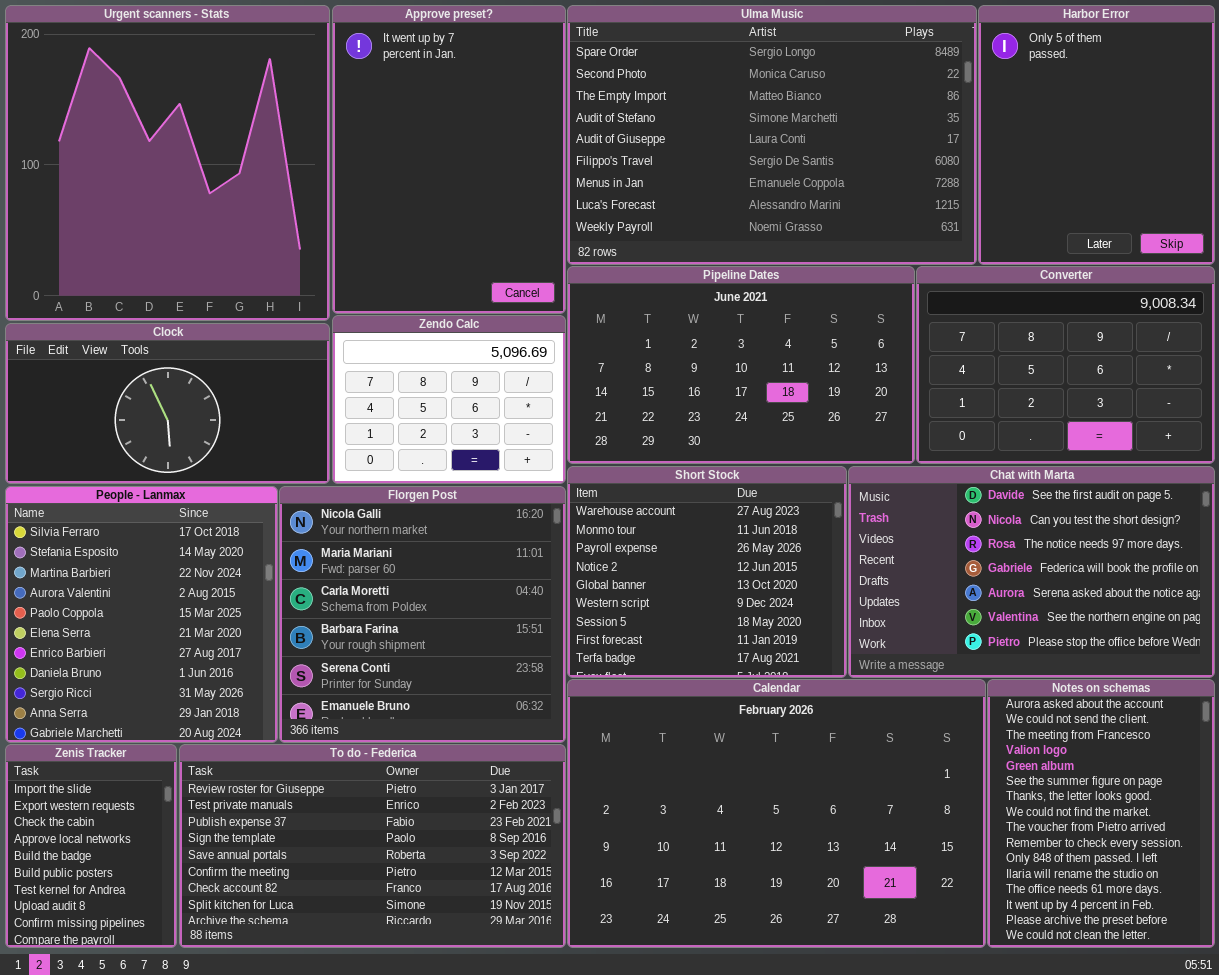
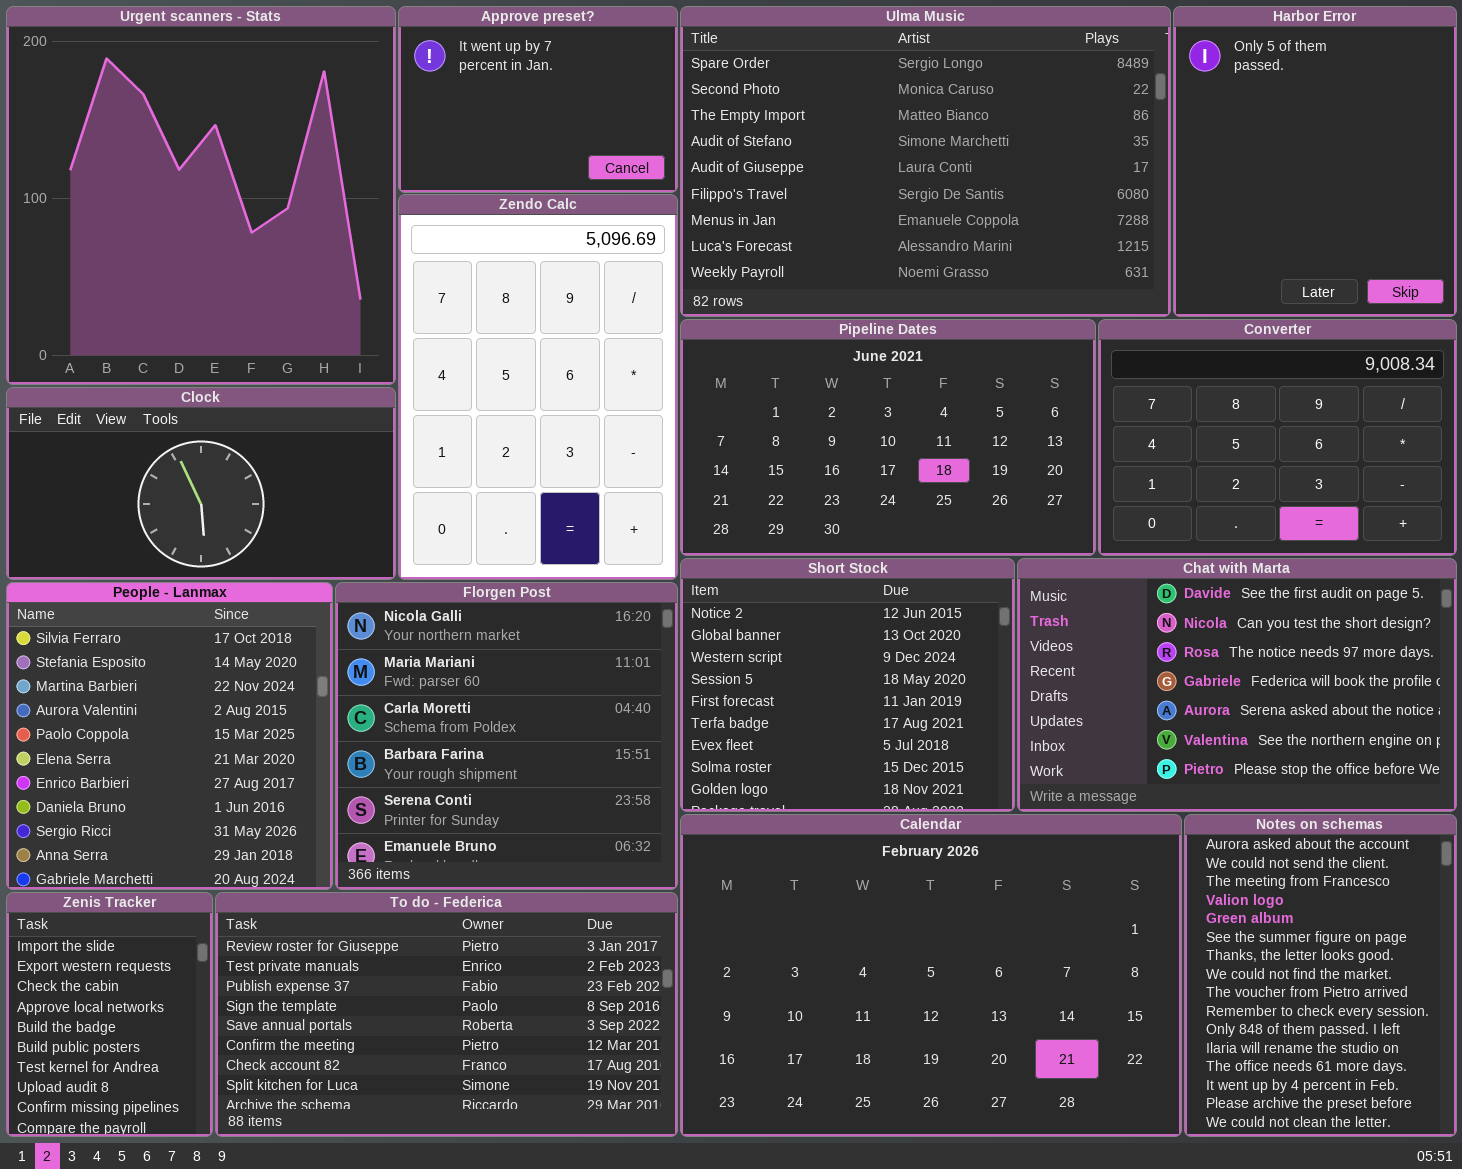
Approve preset?: [332,5,566,314] -> [398,6,678,193], resized
Zendo Calc: [332,315,566,484] -> [398,194,678,580], resized
Short Stock: [567,466,847,678] -> [680,558,1015,812], scrolled down 3 rows

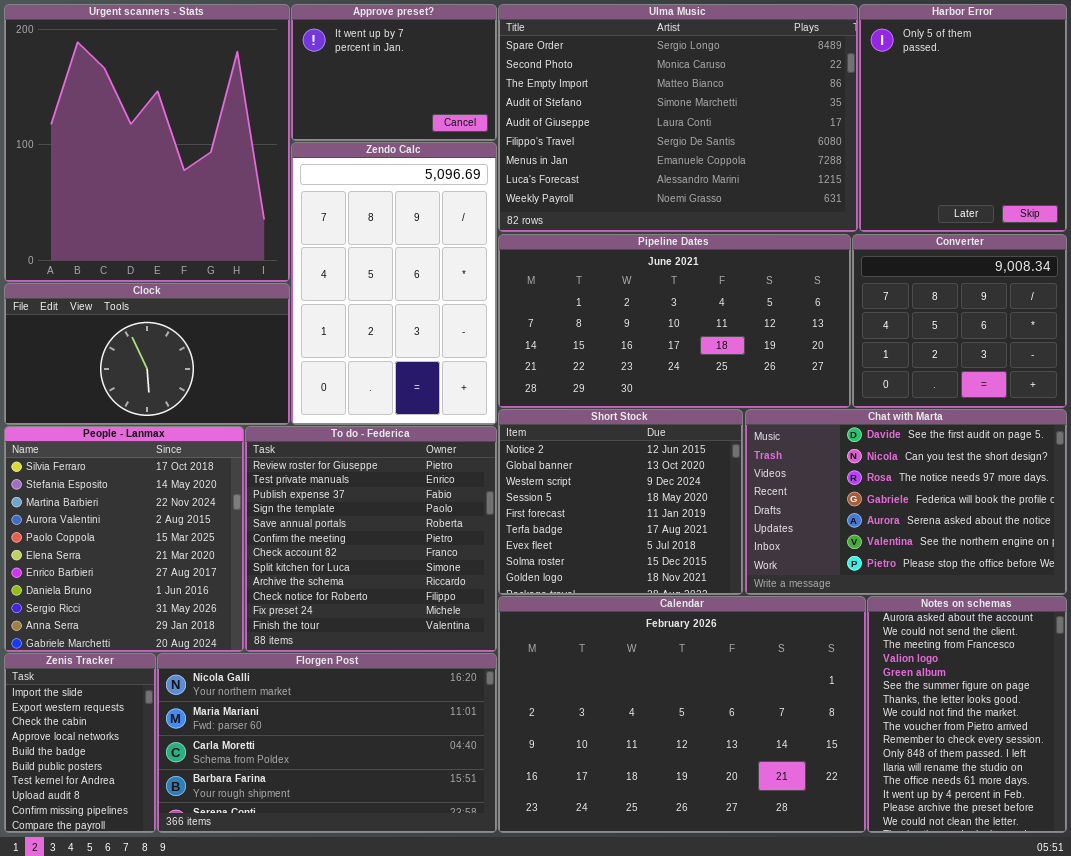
Pipeline Dates: [680,319,1096,556] -> [498,234,851,408], resized
Converter: [1098,319,1457,556] -> [852,234,1067,408], resized
Florgen Post: [335,582,678,890] -> [157,653,497,833], moved, resized
To do - Federica: [215,892,678,1137] -> [245,426,497,652], moved, resized

